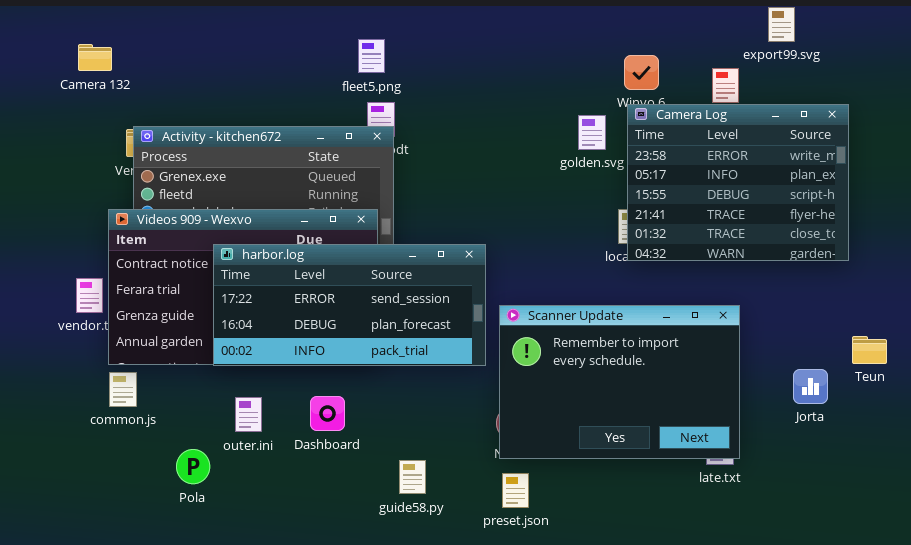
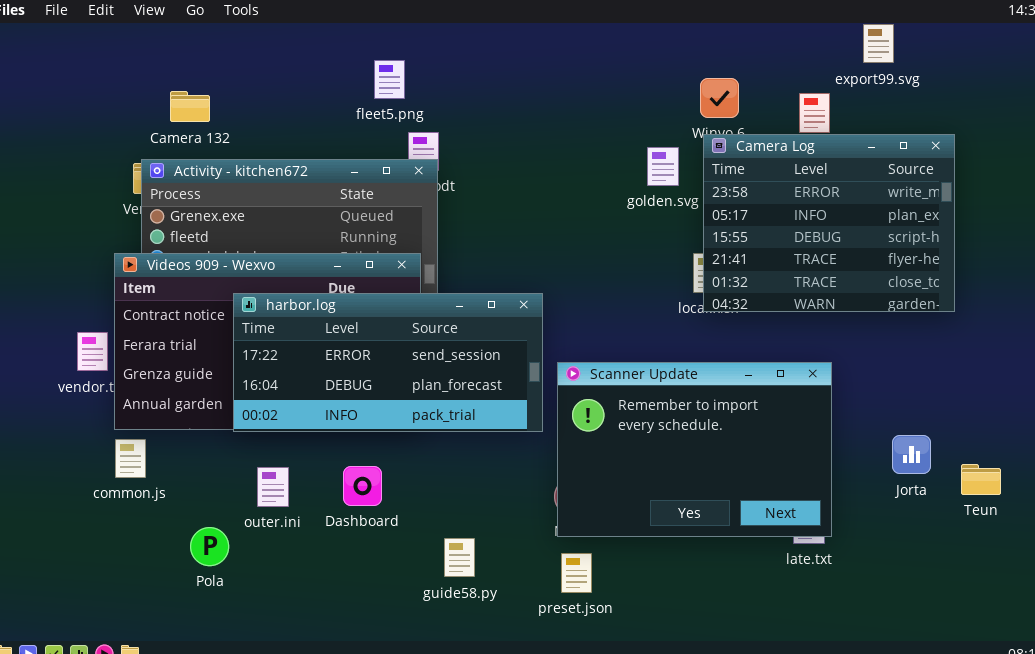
fleet5.png: [358,39,385,73] -> [374,60,405,99], moved
Camera 132: [78,44,112,71] -> [170,91,210,122], moved
Teun: [852,336,887,364] -> [961,464,1001,495], moved

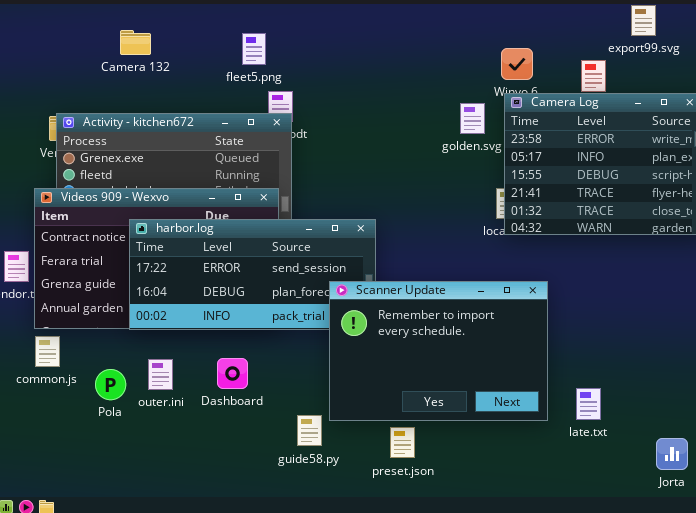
Camera 132: [170,91,210,122] -> [120,30,151,55], moved
Scanner Update: [557,362,832,537] -> [329,281,548,421], moved
Jorta: [892,435,931,474] -> [656,438,688,470], moved
Pola: [190,527,229,566] -> [95,369,126,400], moved

